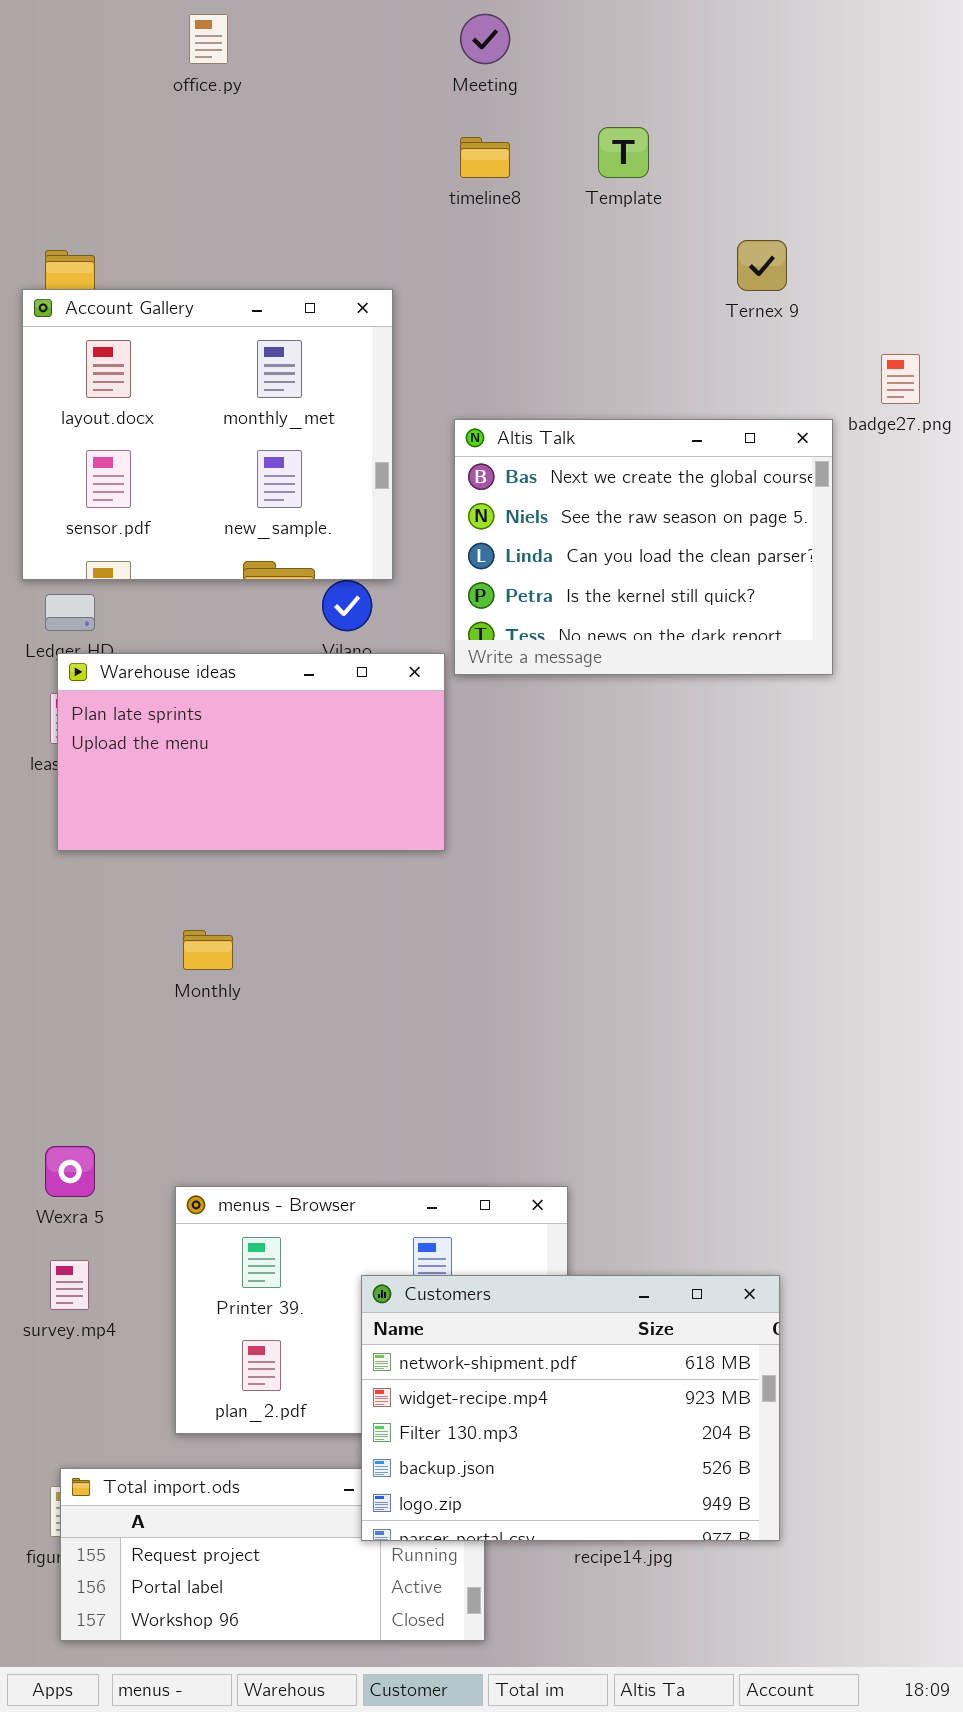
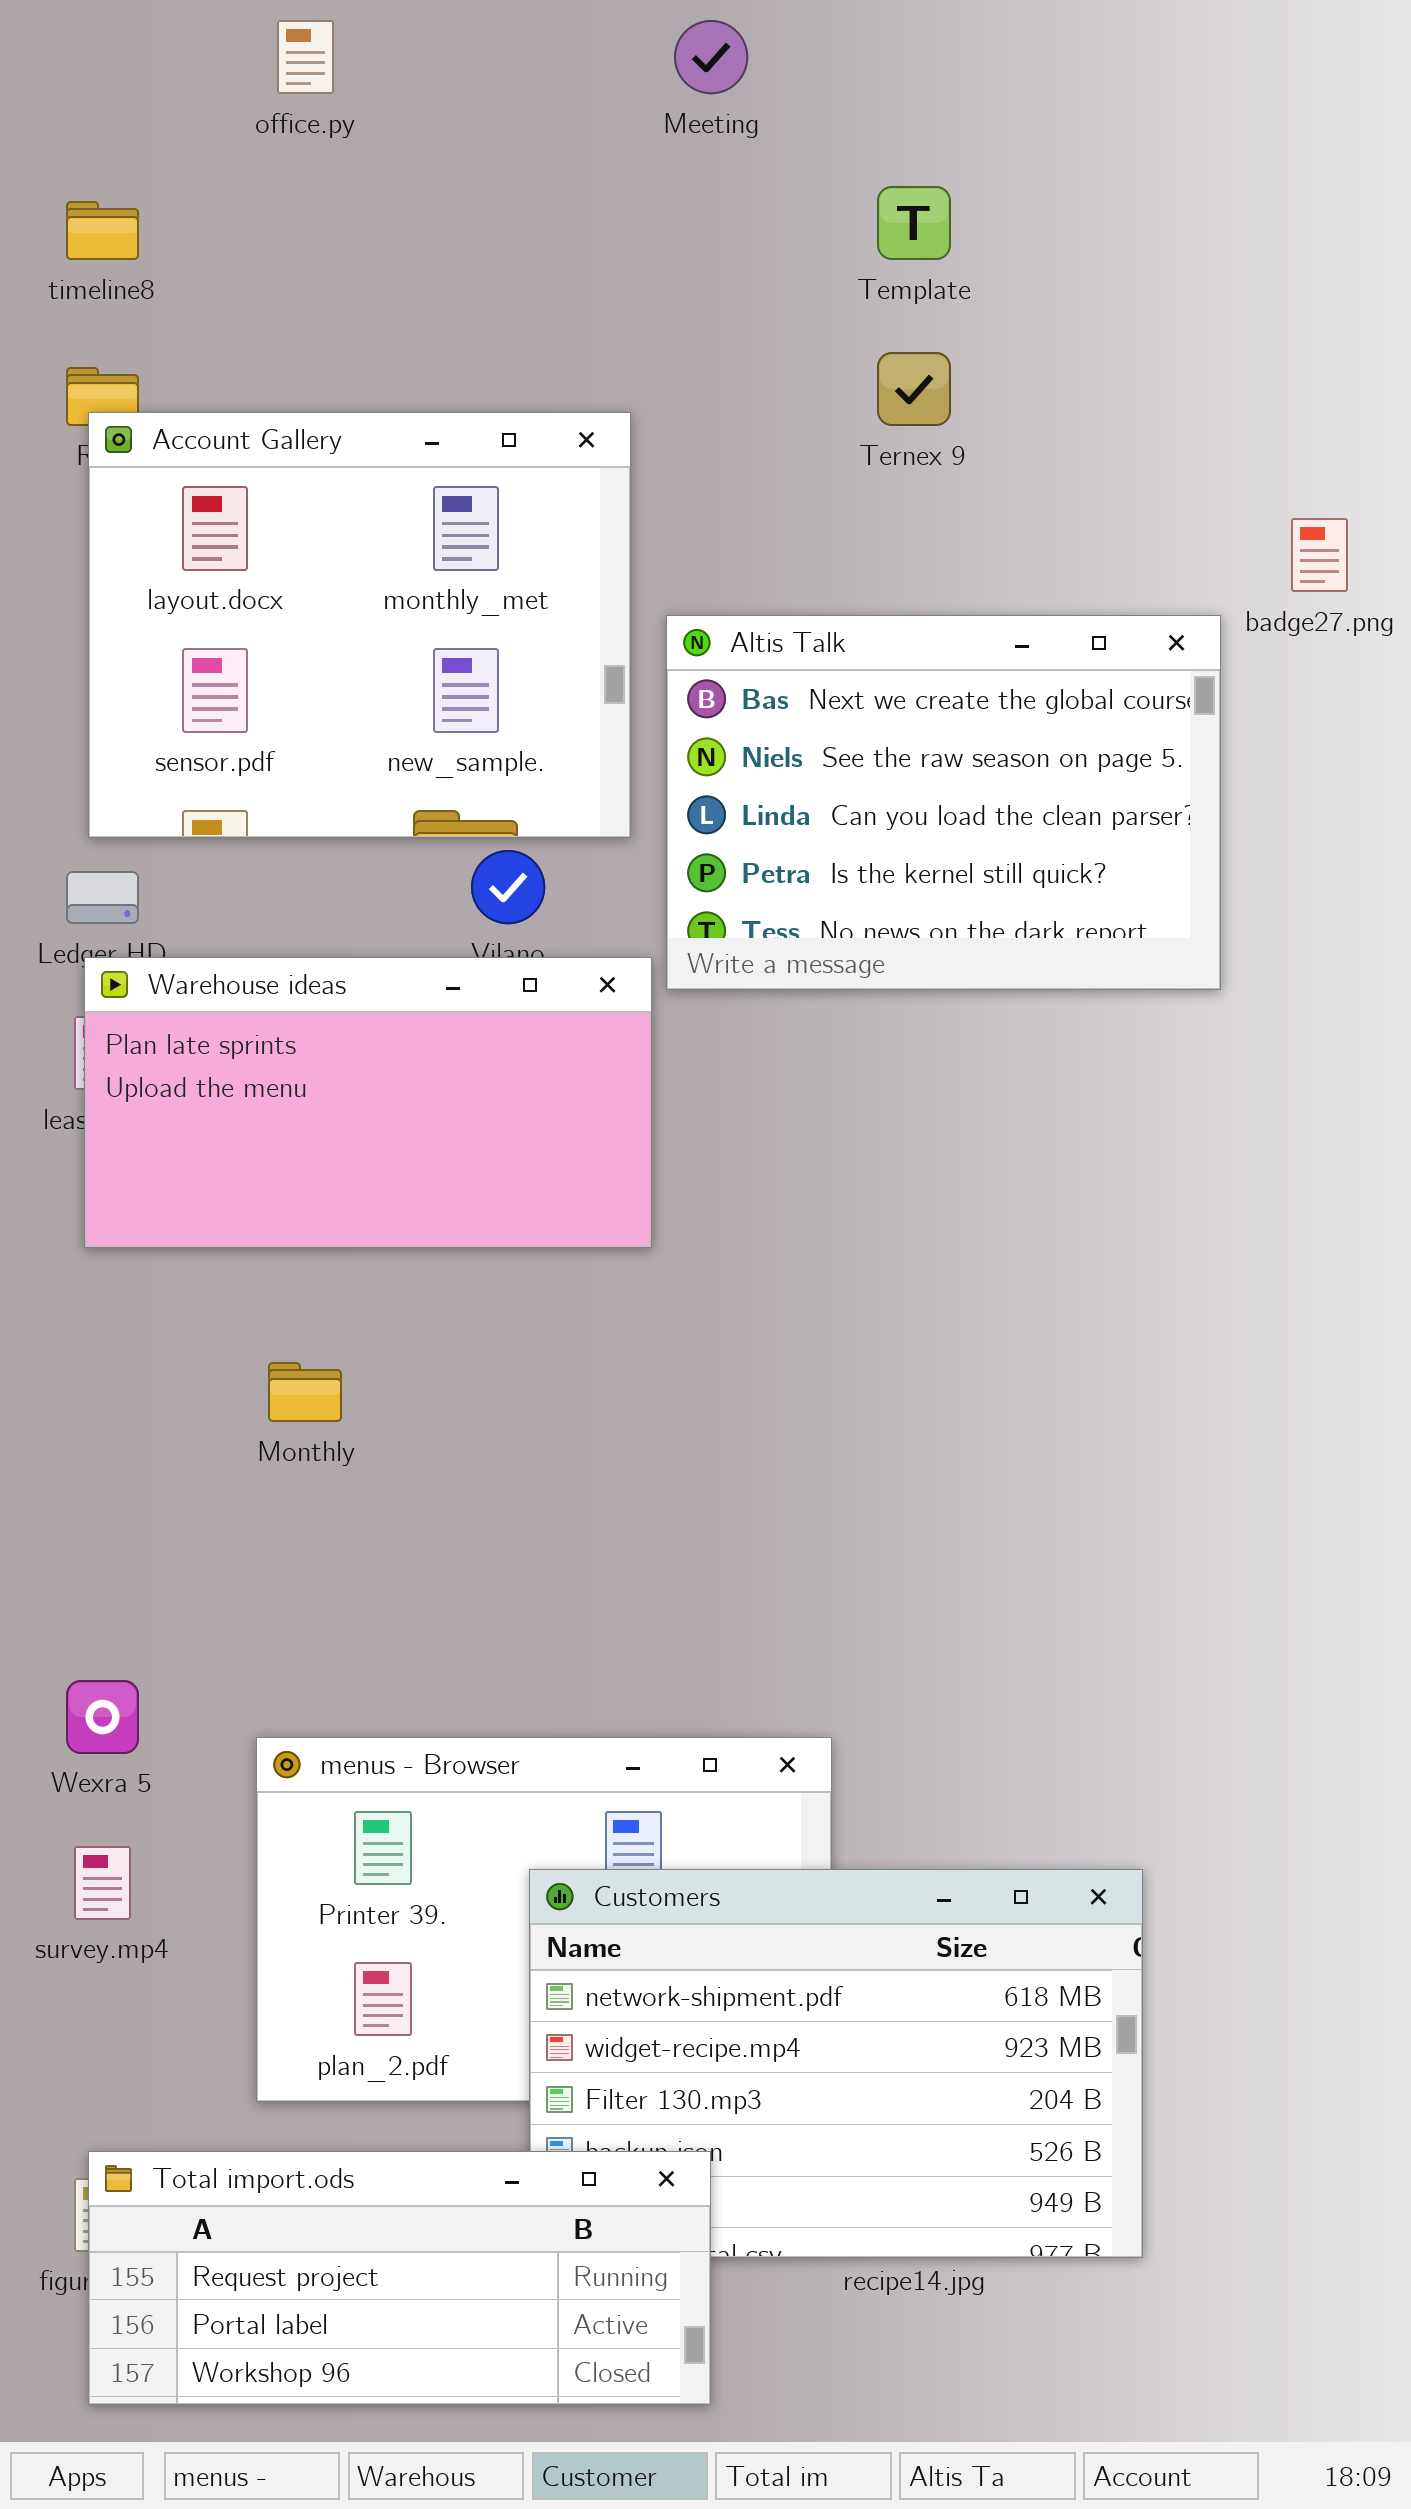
timeline8: [460,137,510,178] -> [66,201,139,260], moved
Ternex 9: [737,240,787,291] -> [877,352,951,426], moved
Account Gallery: [22,289,393,580] -> [88,412,631,838], moved
Total import.ods: [60,1468,485,1641] -> [88,2151,711,2405], raised

